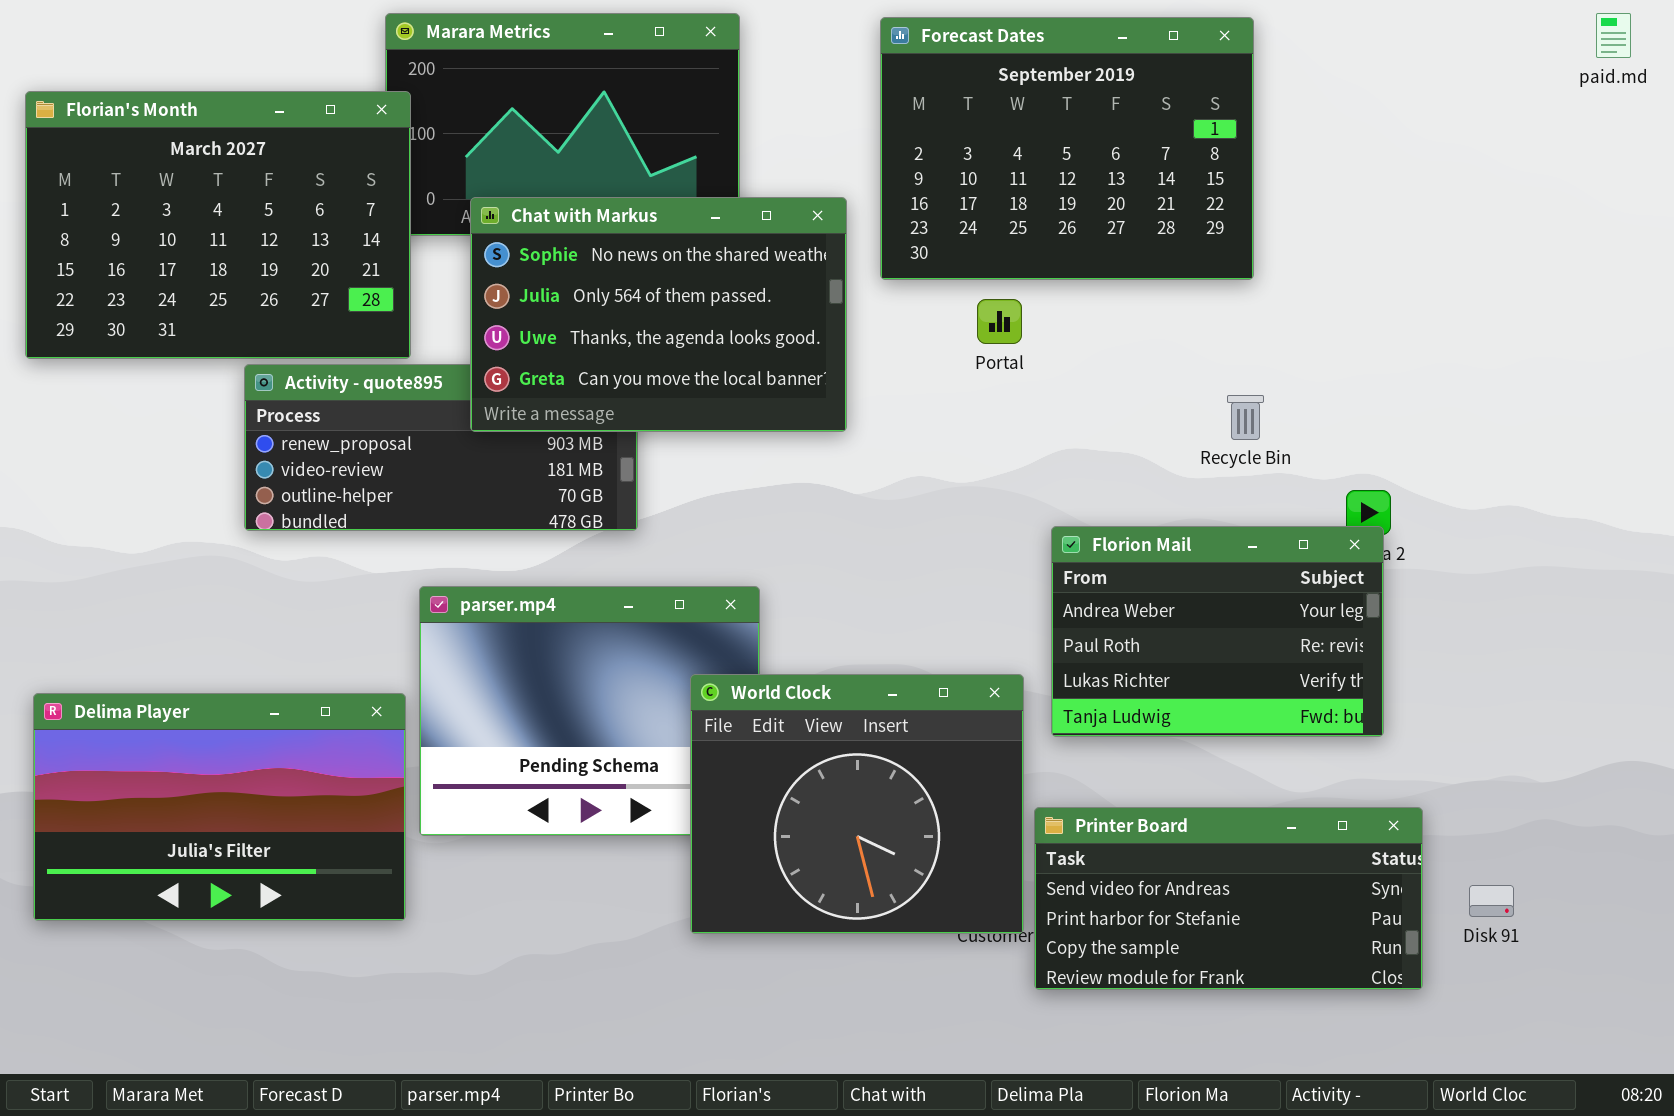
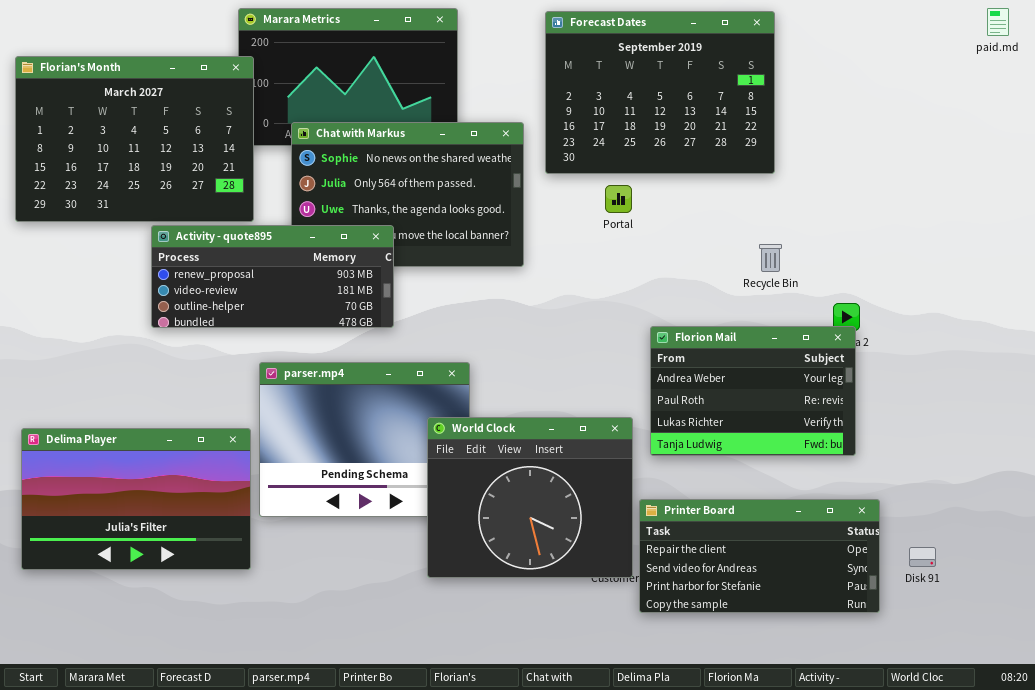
Activity - quote895: [244,364,638,531] -> [151,225,394,328], raised
Printer Board: [1034,807,1423,990] -> [639,499,880,613], scrolled up 1 row

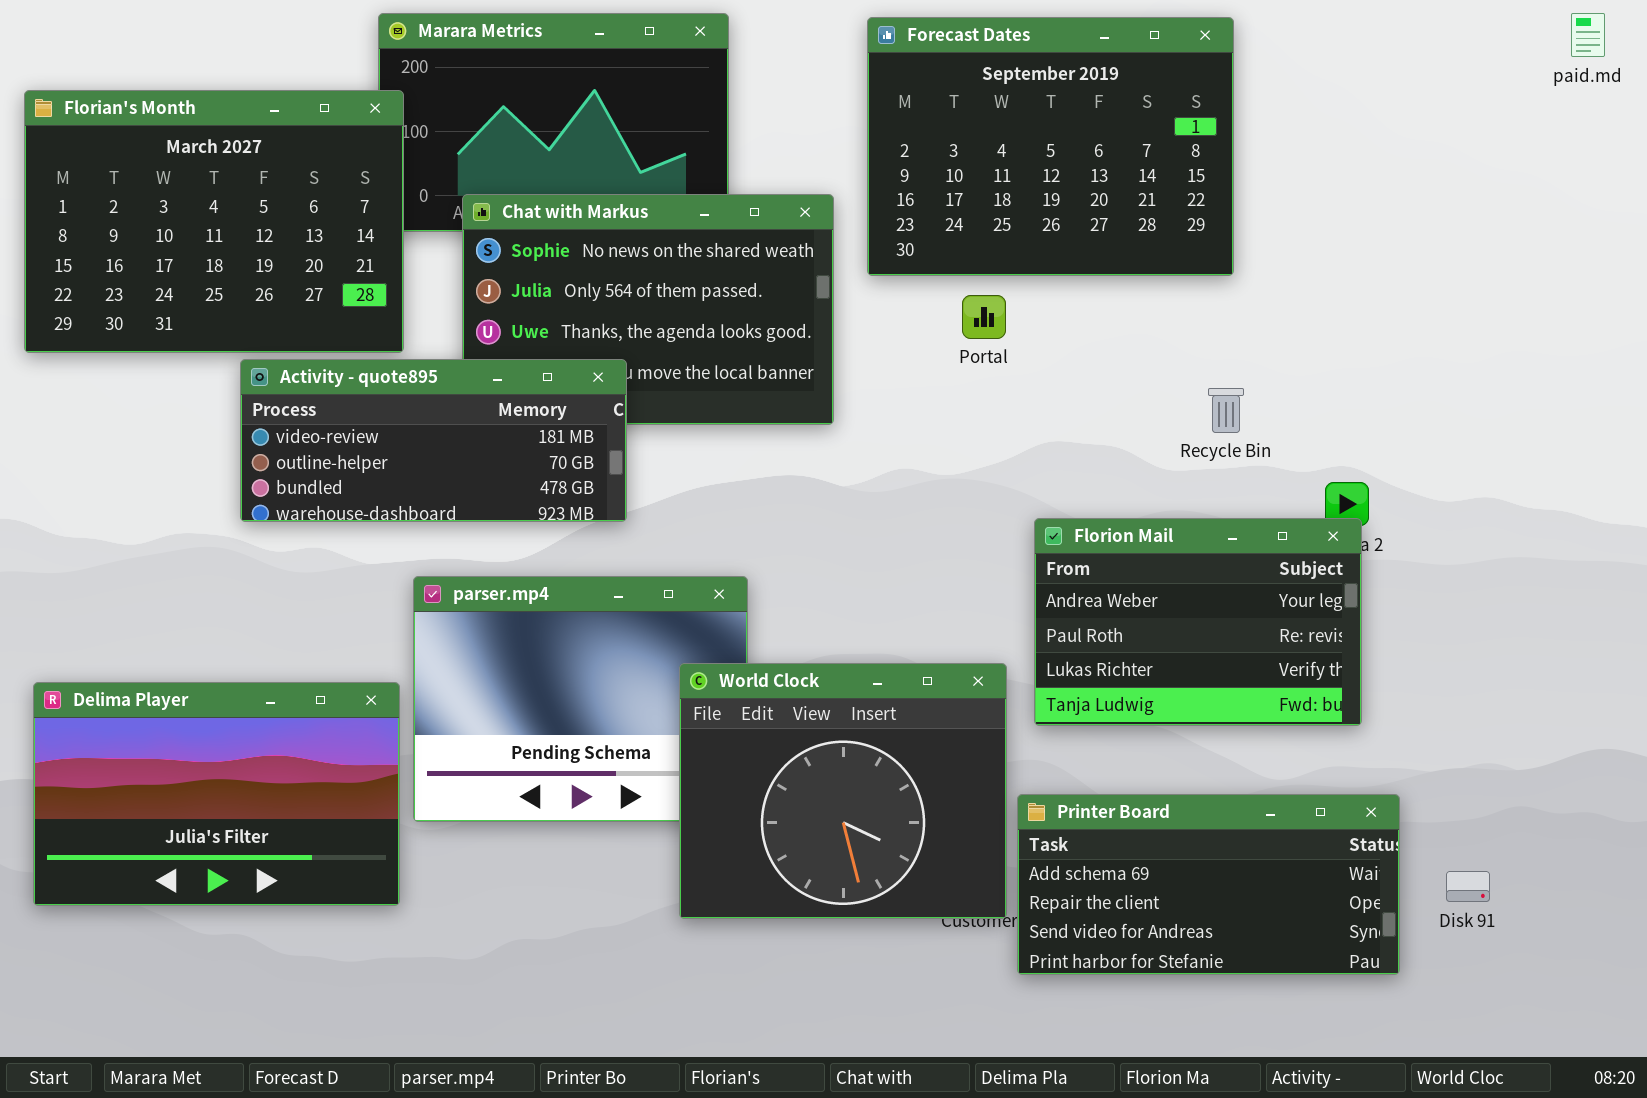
Activity - quote895: [151,225,394,328] -> [240,359,627,522], scrolled down 1 row
Printer Board: [639,499,880,613] -> [1017,794,1400,975], scrolled up 1 row

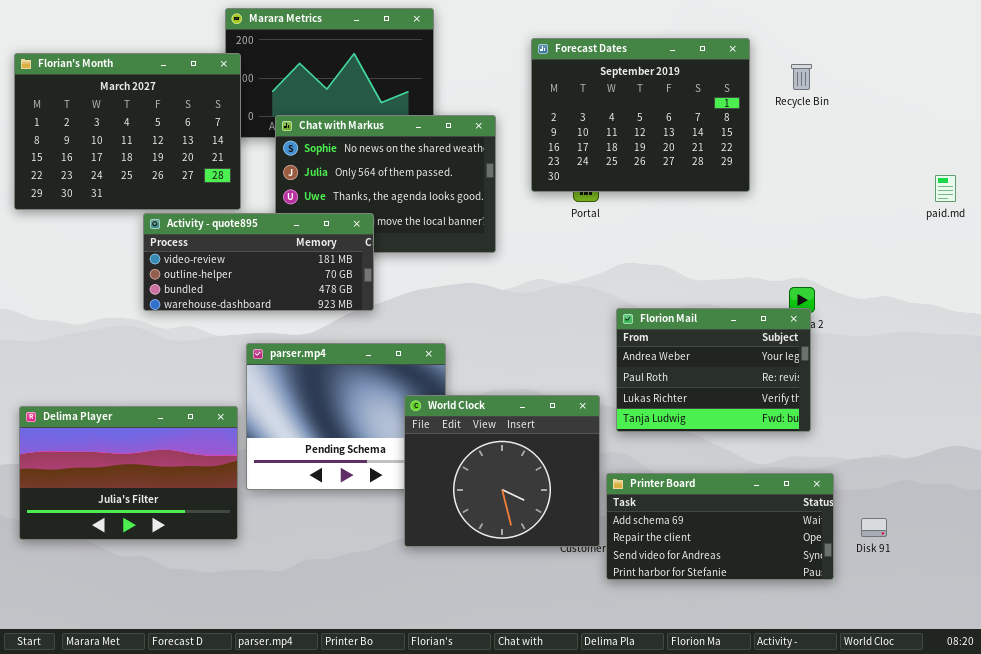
paid.md: [1571,13,1605,57] -> [935,175,956,202], moved
Forecast Dates: [867,17,1234,276] -> [531,38,750,192], moved
Recycle Bin: [1208,388,1244,433] -> [791,64,812,90], moved

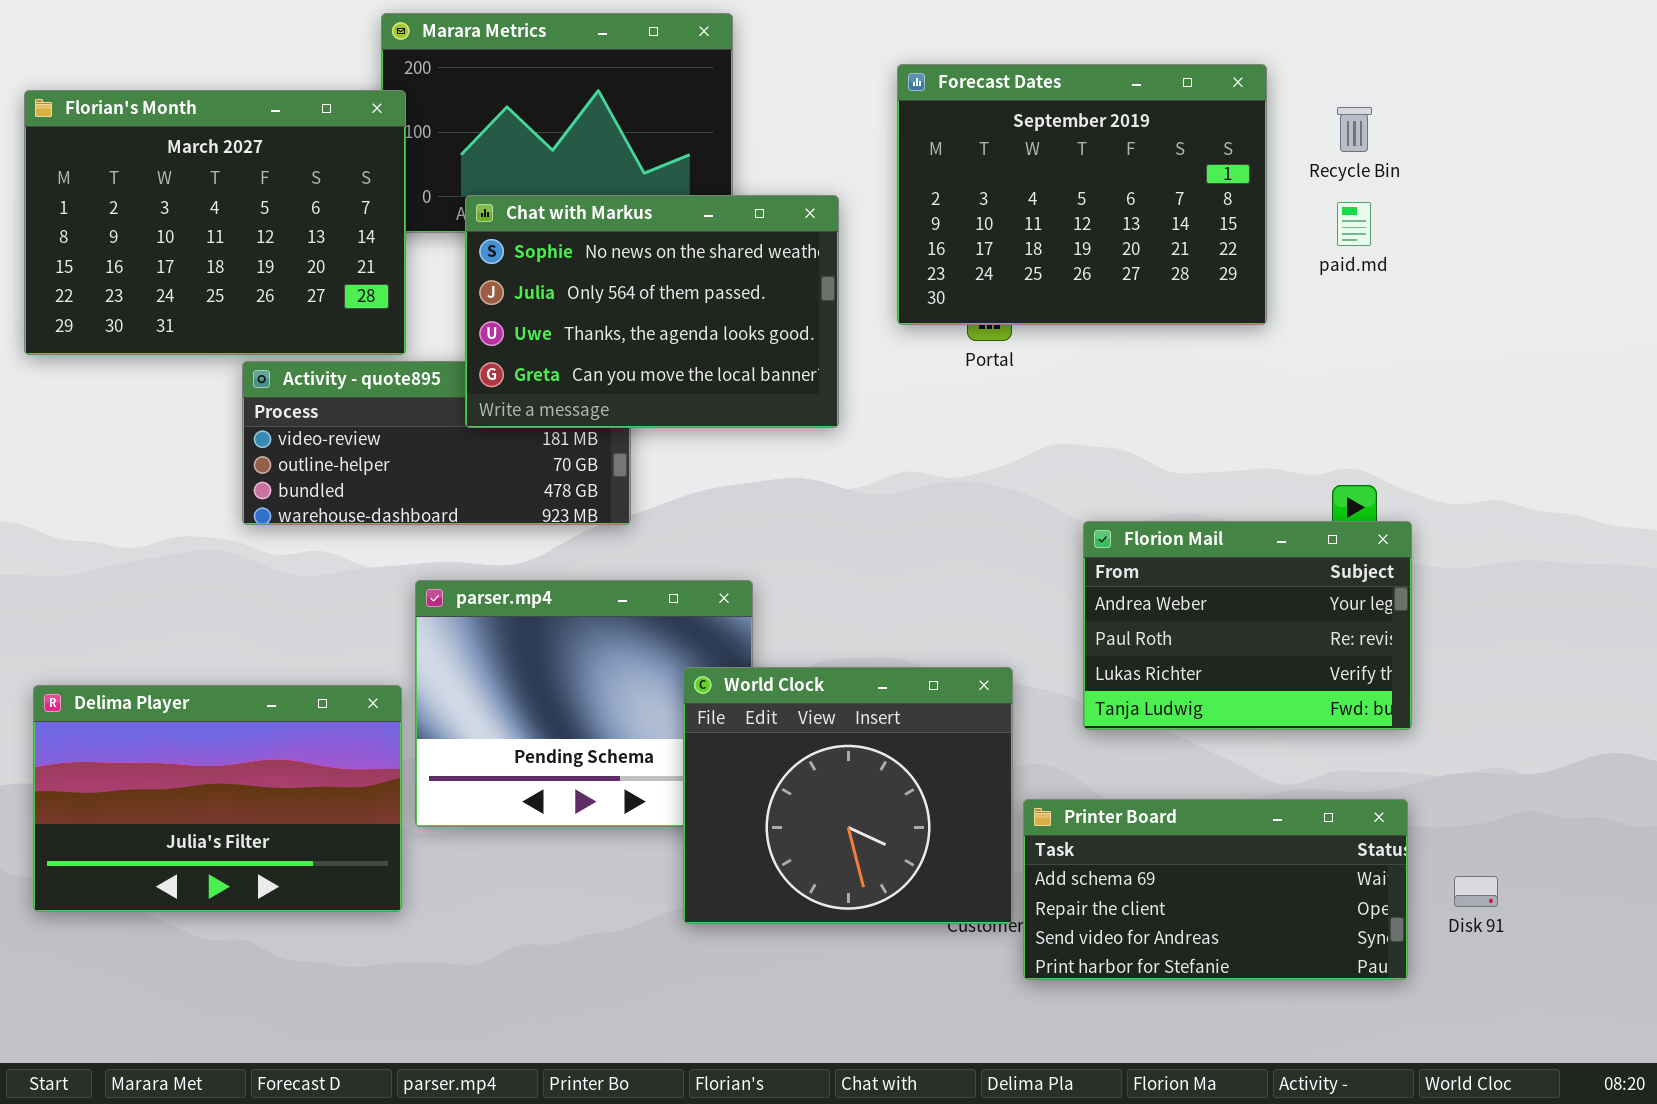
Chat with Markus: [275,115,496,253] -> [465,195,839,428], raised
paid.md: [935,175,956,202] -> [1337,202,1371,246], moved
Florion Mail: [616,308,811,432] -> [1083,521,1412,730], moved

